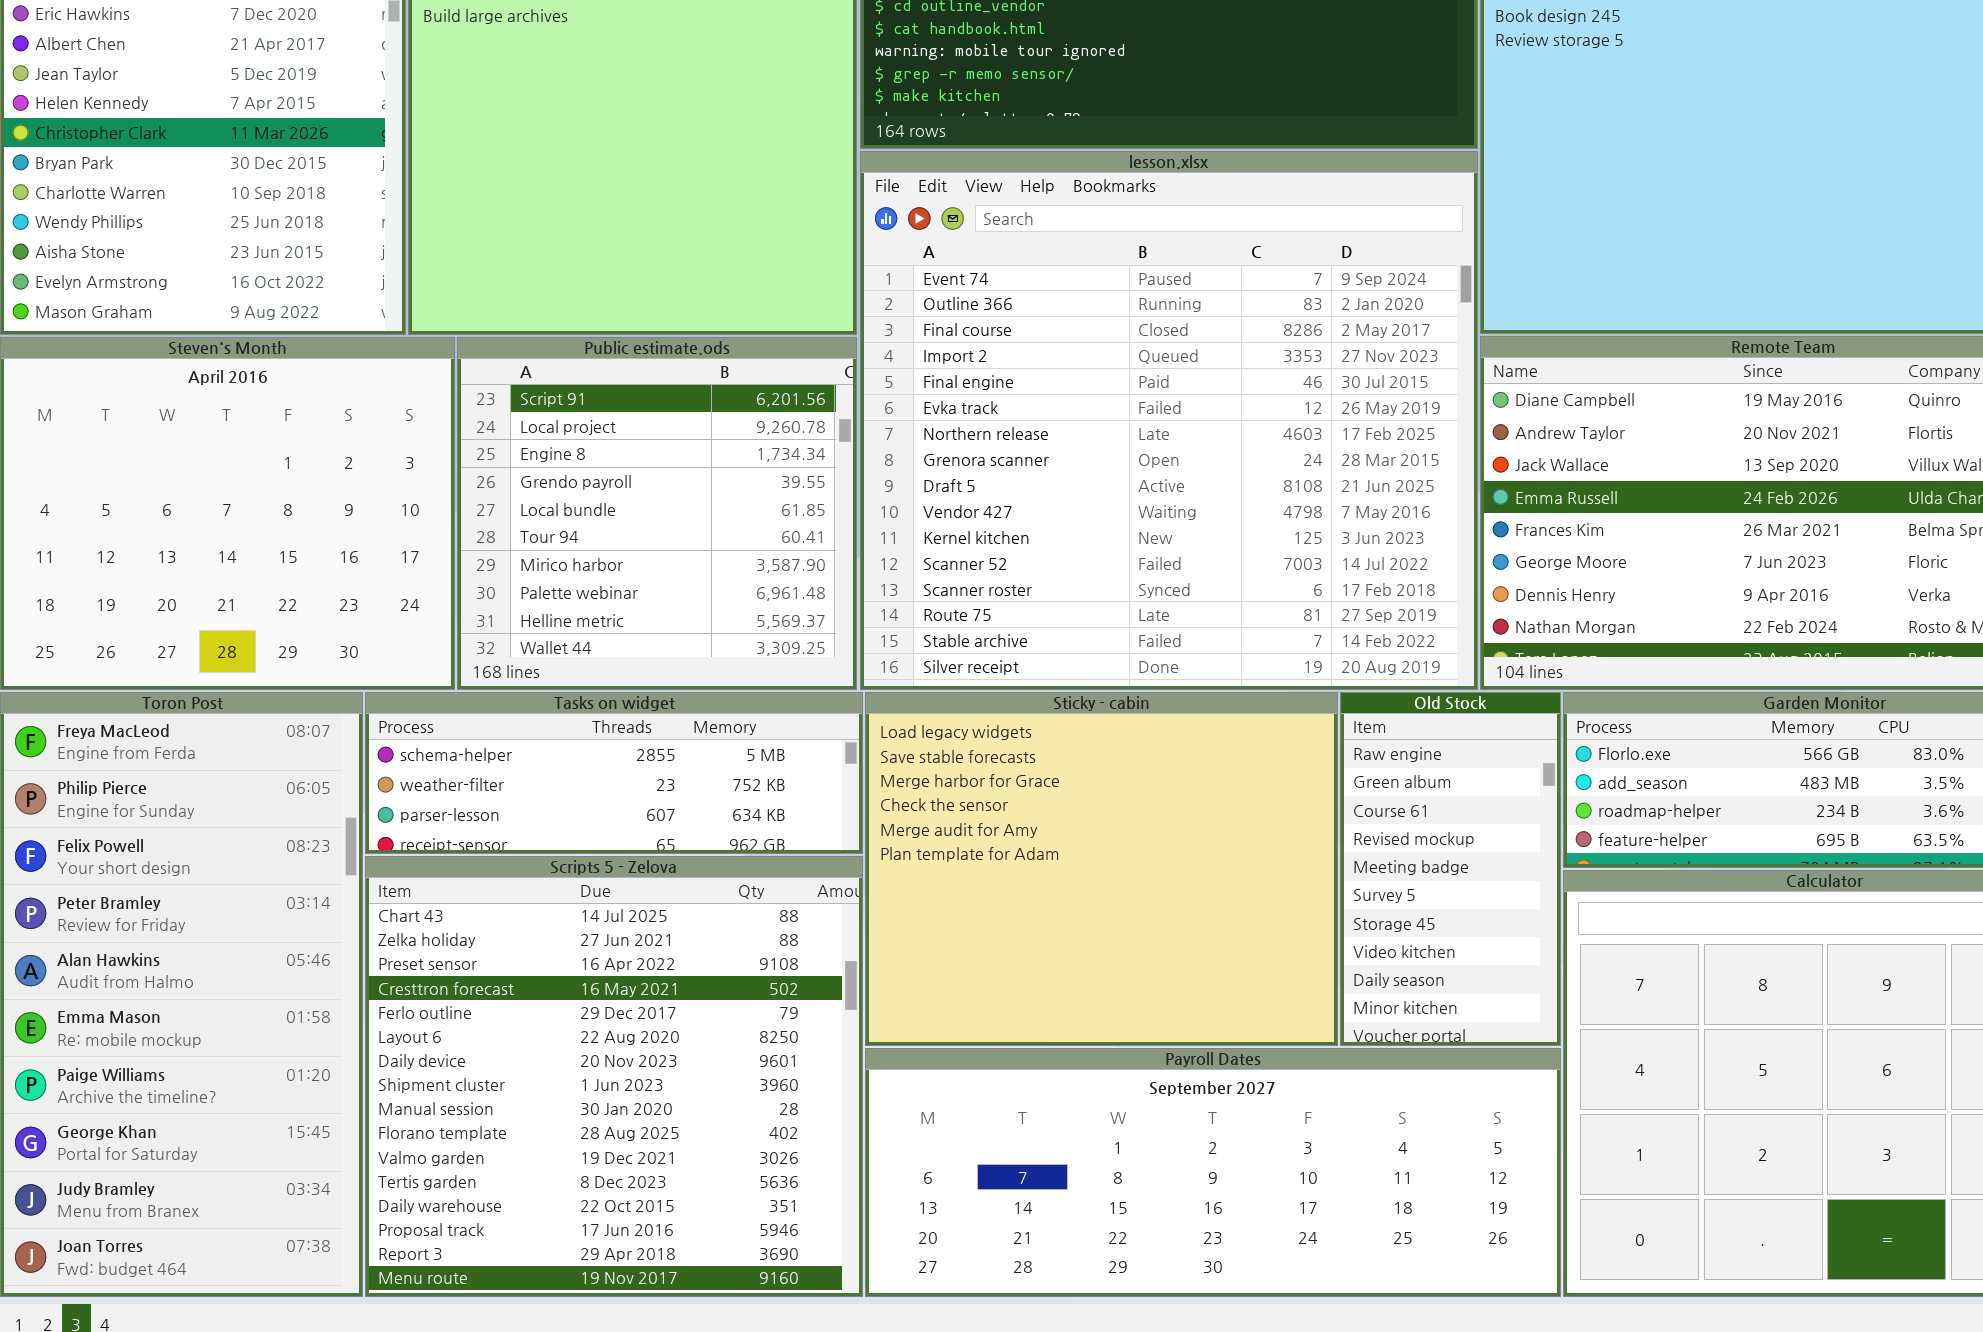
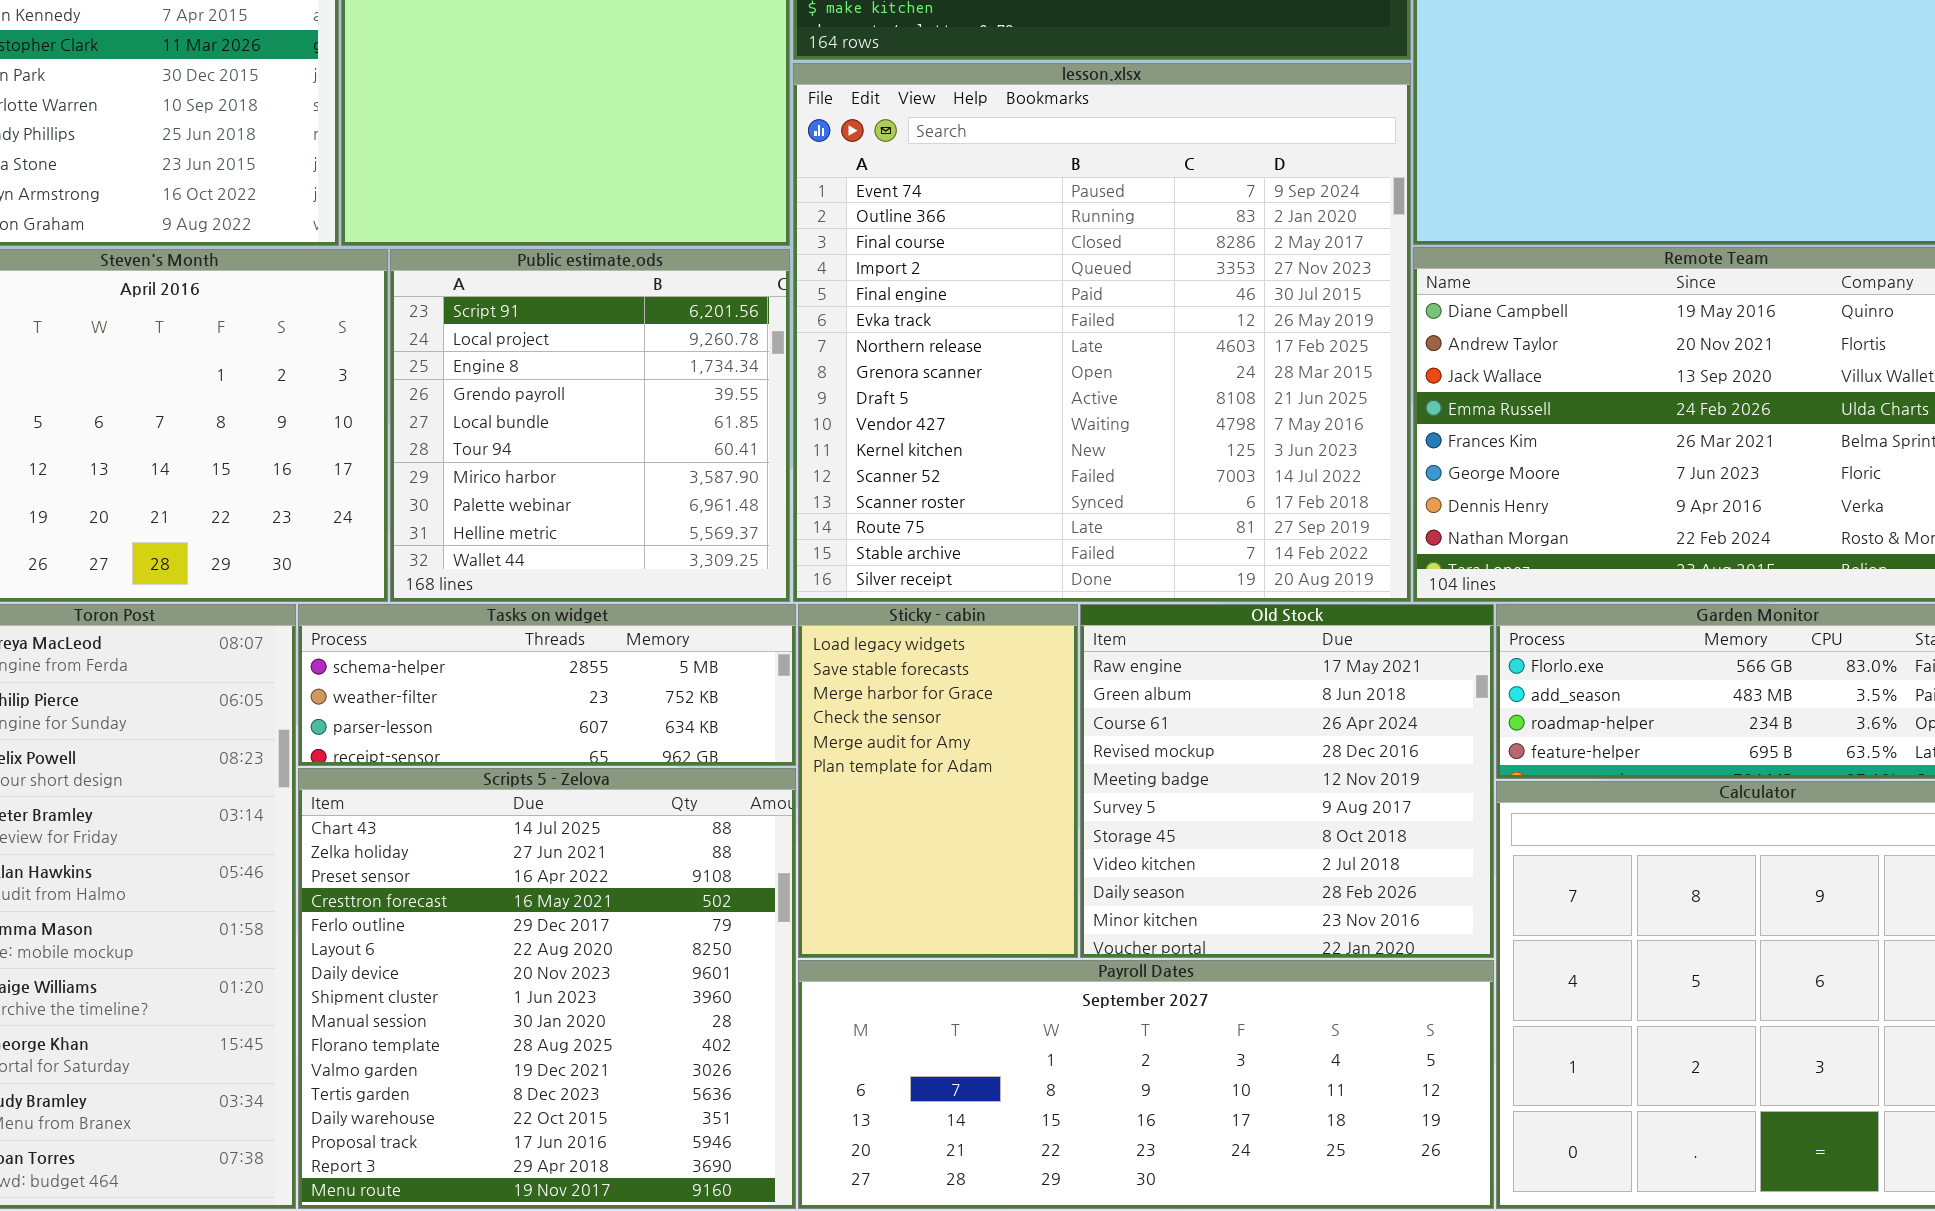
Sticky - cabin: [865,692,1338,1046] -> [798,604,1078,958], resized
Old Stock: [1340,692,1561,1046] -> [1080,604,1494,958], resized

